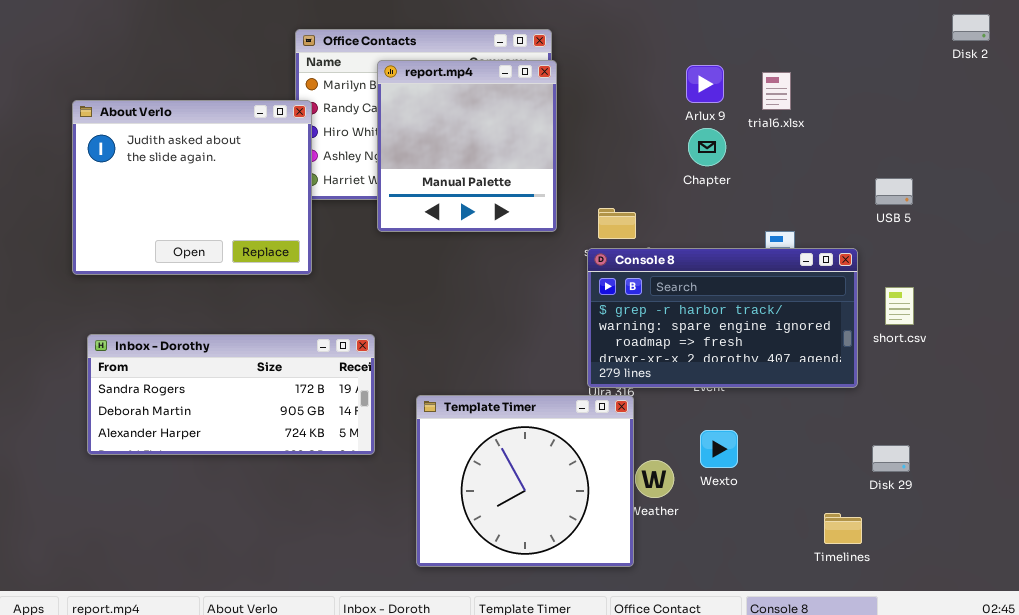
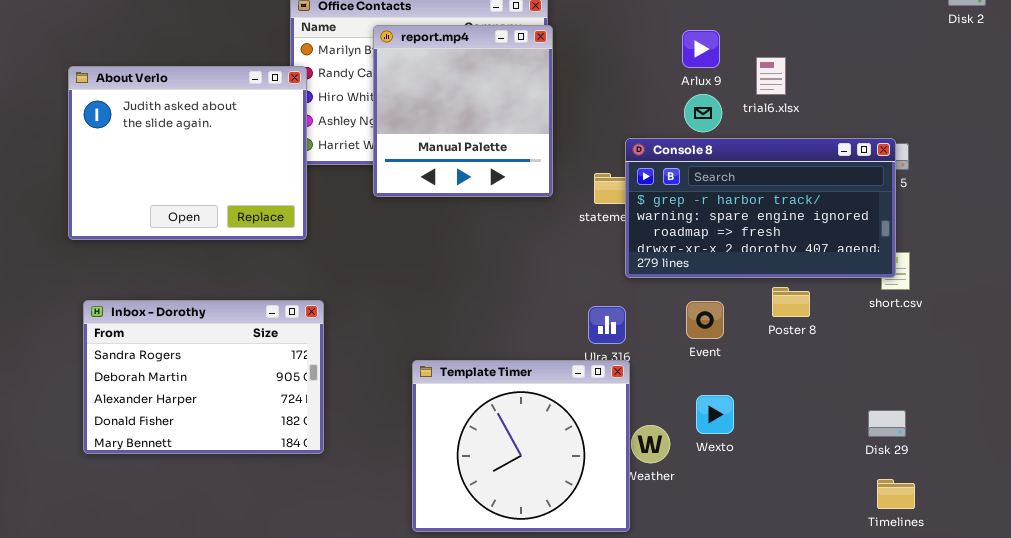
trial6.xlsx: [762,72,791,110] -> [756,57,786,95], moved
Console 8: [587,248,858,388] -> [625,138,896,278], moved
Inbox - Dorothy: [87,334,375,455] -> [83,300,324,454], resized
Timelines: [824,513,862,544] -> [877,479,915,509], moved

